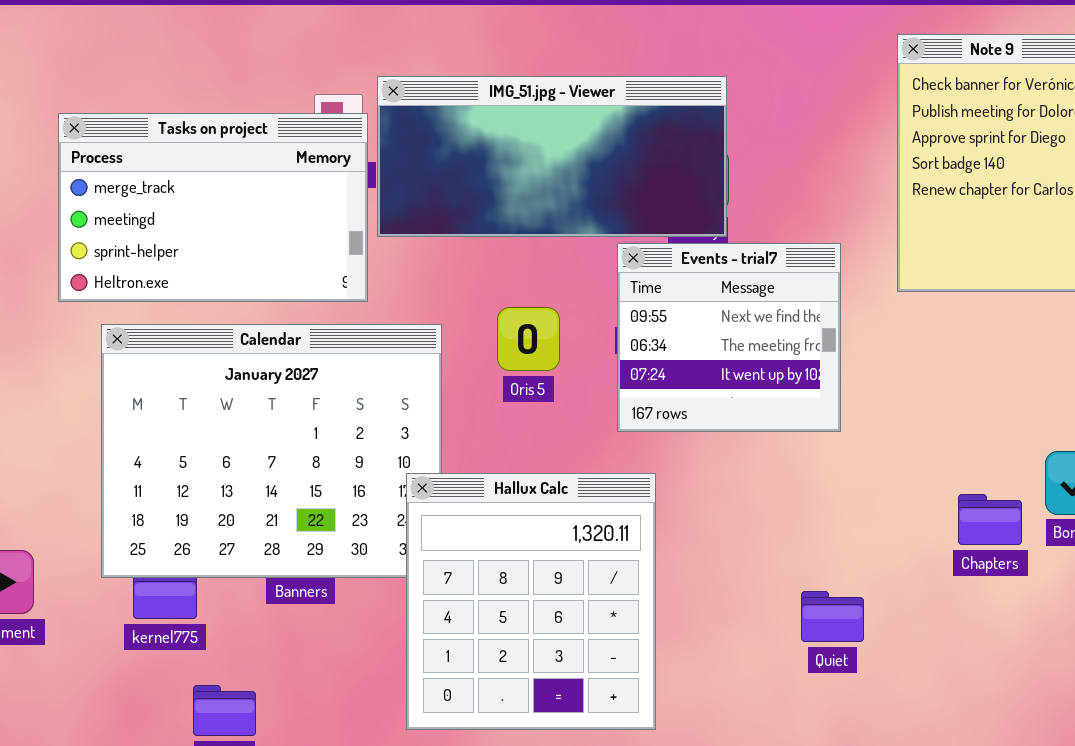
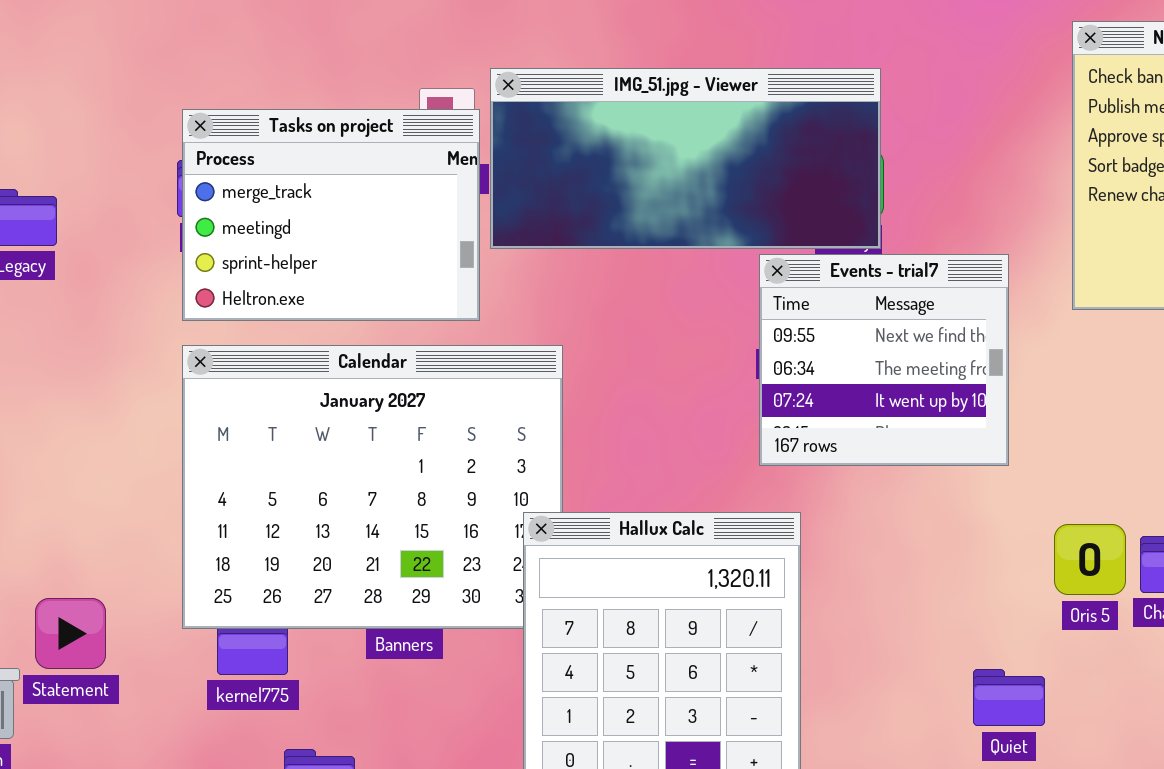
Tasks on project: [58,113,368,302] -> [182,109,480,321], resized
Oris 5: [497,307,560,371] -> [1054,524,1126,595], moved
Quiet: [801,591,864,642] -> [973,669,1045,726], moved

